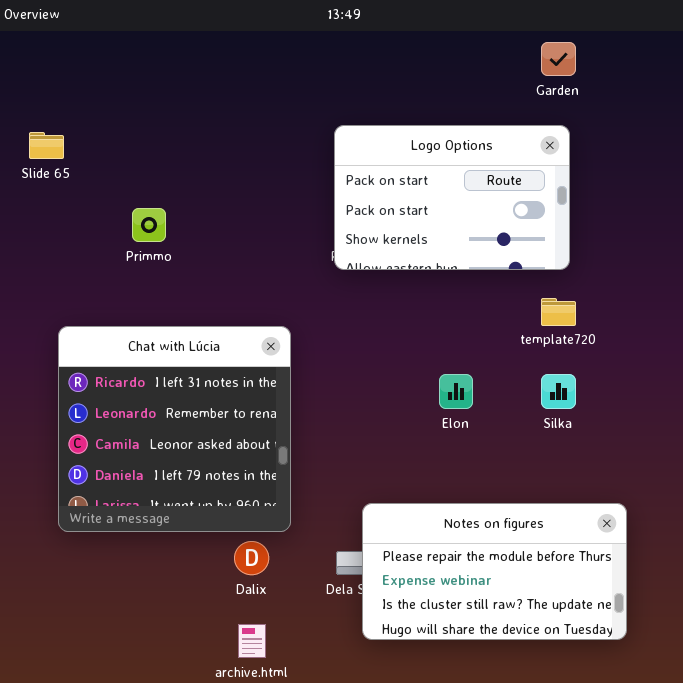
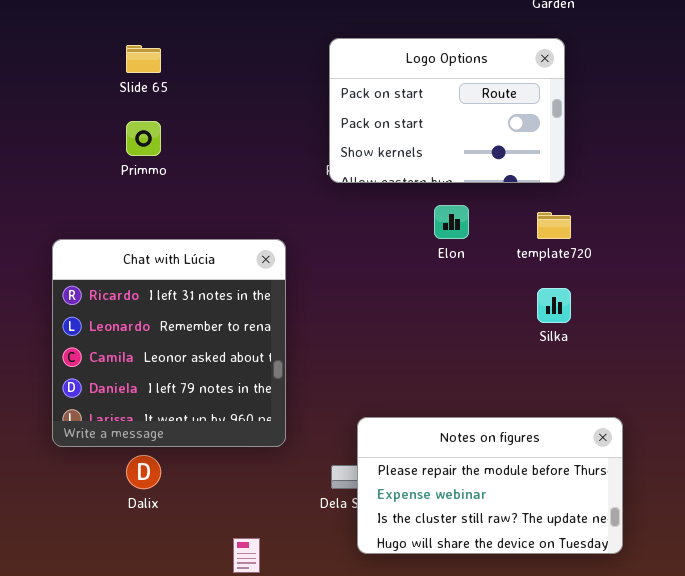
Slide 65: [29,132,64,159] -> [126,45,161,73], moved
Elon: [439,374,473,409] -> [434,205,469,239], moved
Dalix: [234,541,269,575] -> [126,455,161,489], moved

